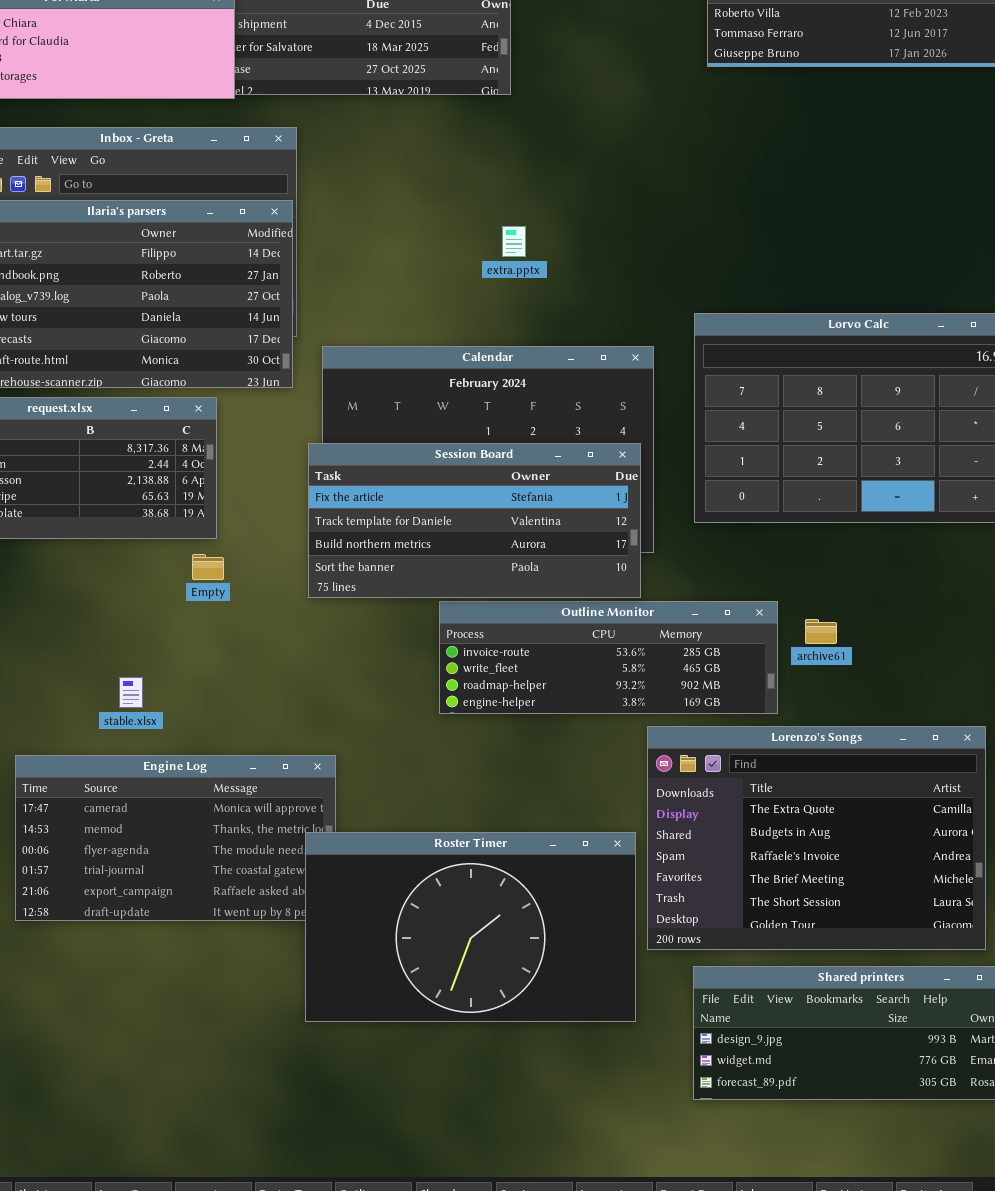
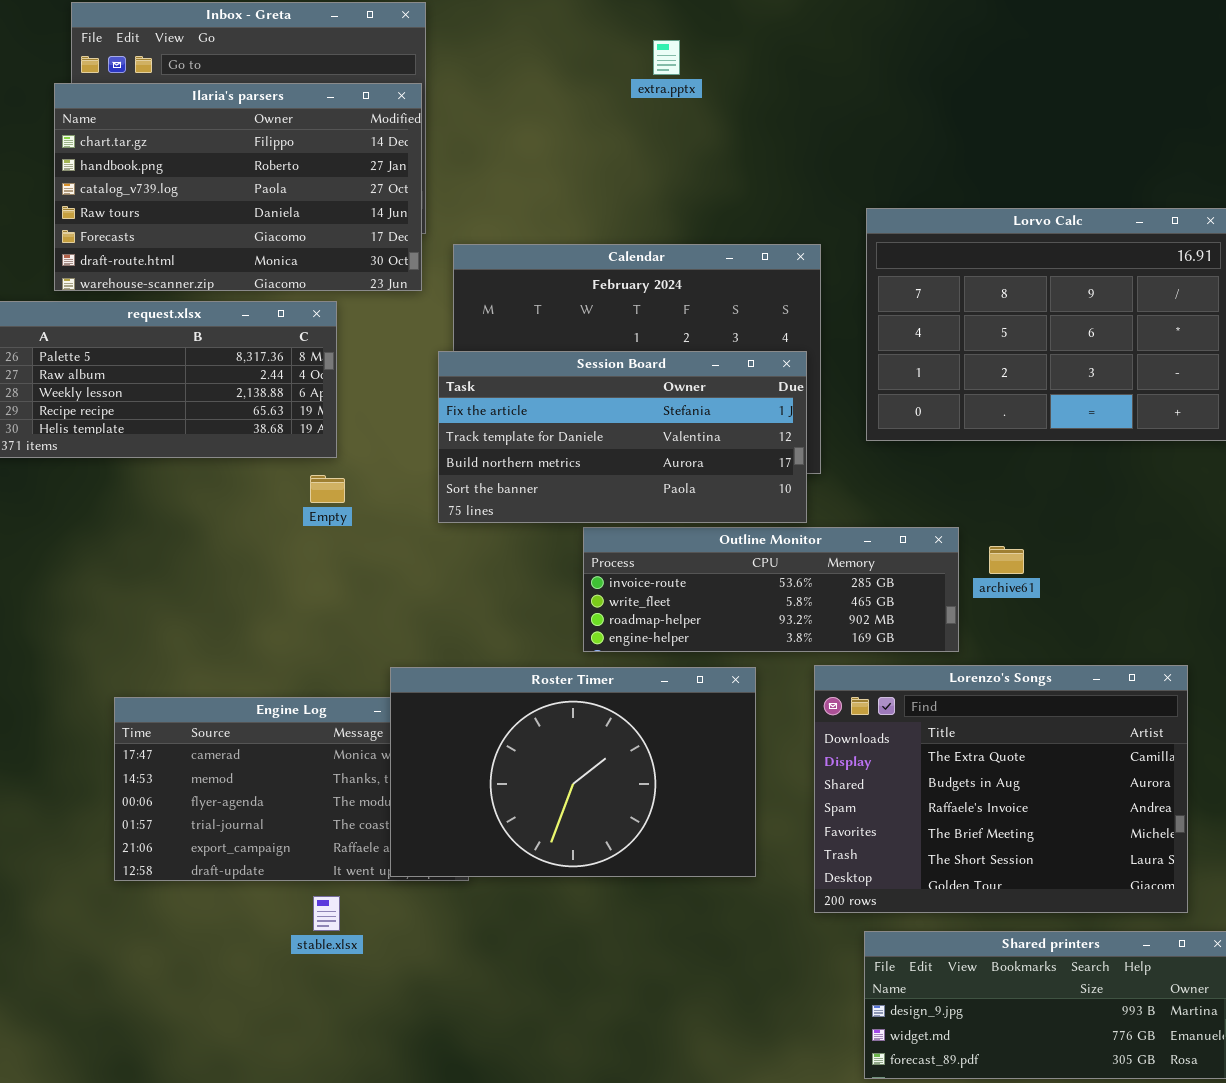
extra.pptx: [502,226,526,257] -> [653,40,680,75], moved
stable.xlsx: [119,677,143,708] -> [313,896,340,931], moved
Roster Timer: [305,832,636,1022] -> [390,667,756,877], moved

